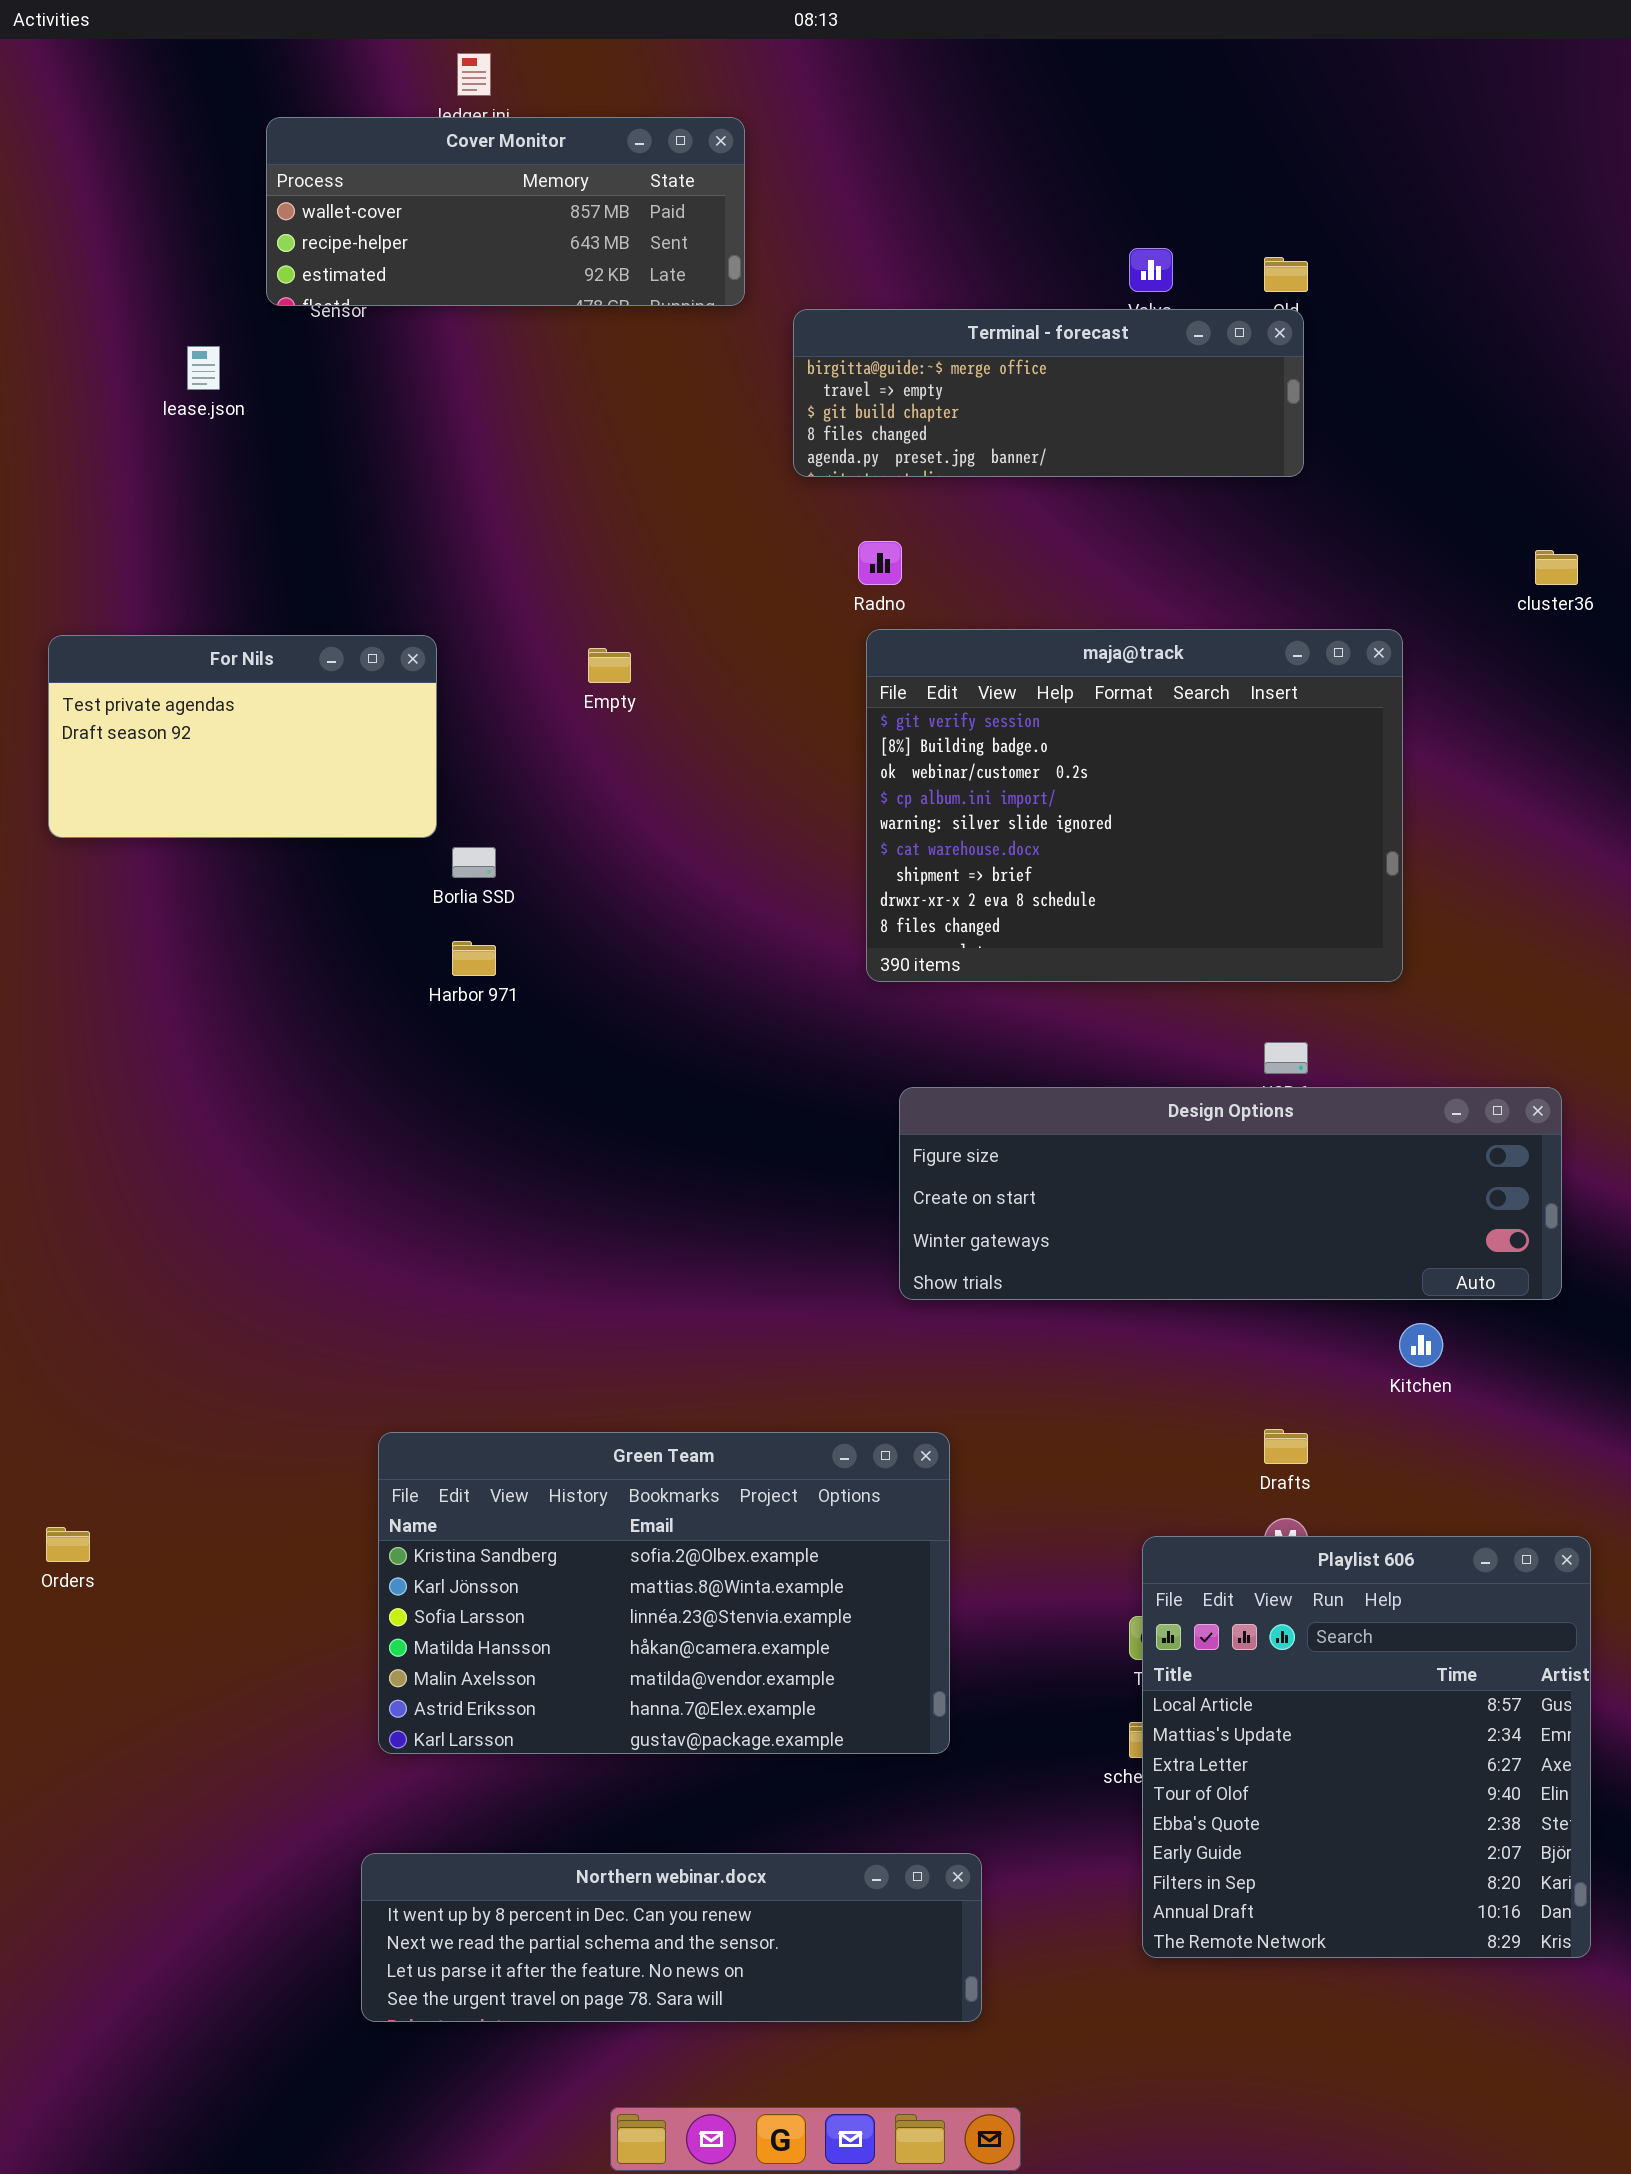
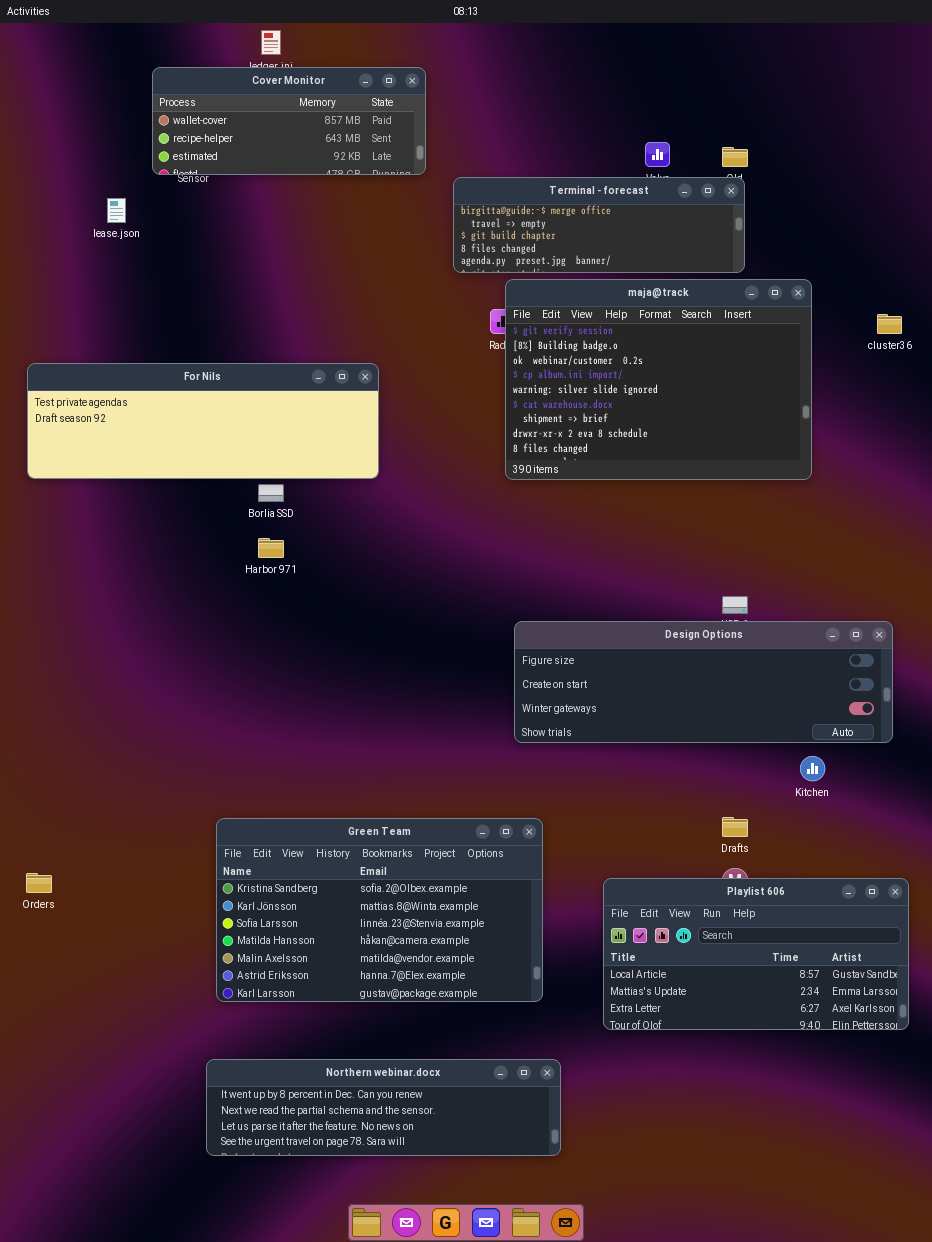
maja@track: [866,629,1403,982] -> [505,279,812,480], moved
For Nils: [48,635,437,838] -> [27,363,379,479], resized
Playlist 606: [1142,1536,1591,1958] -> [603,878,909,1030], resized

